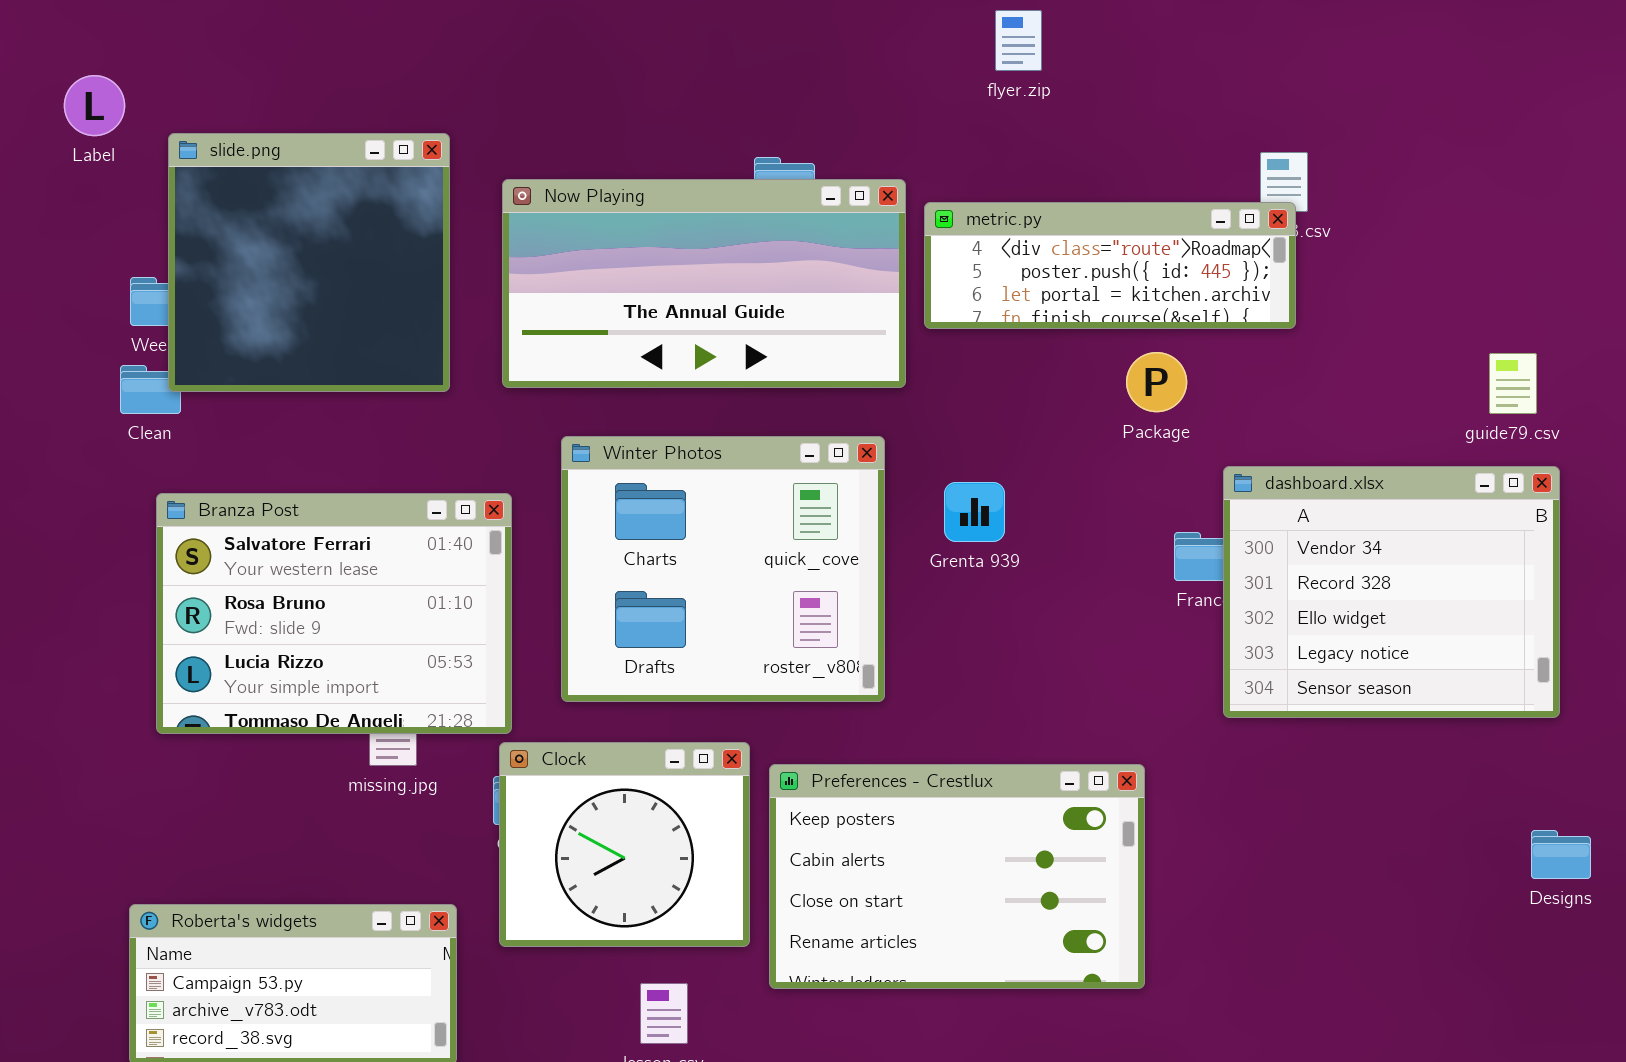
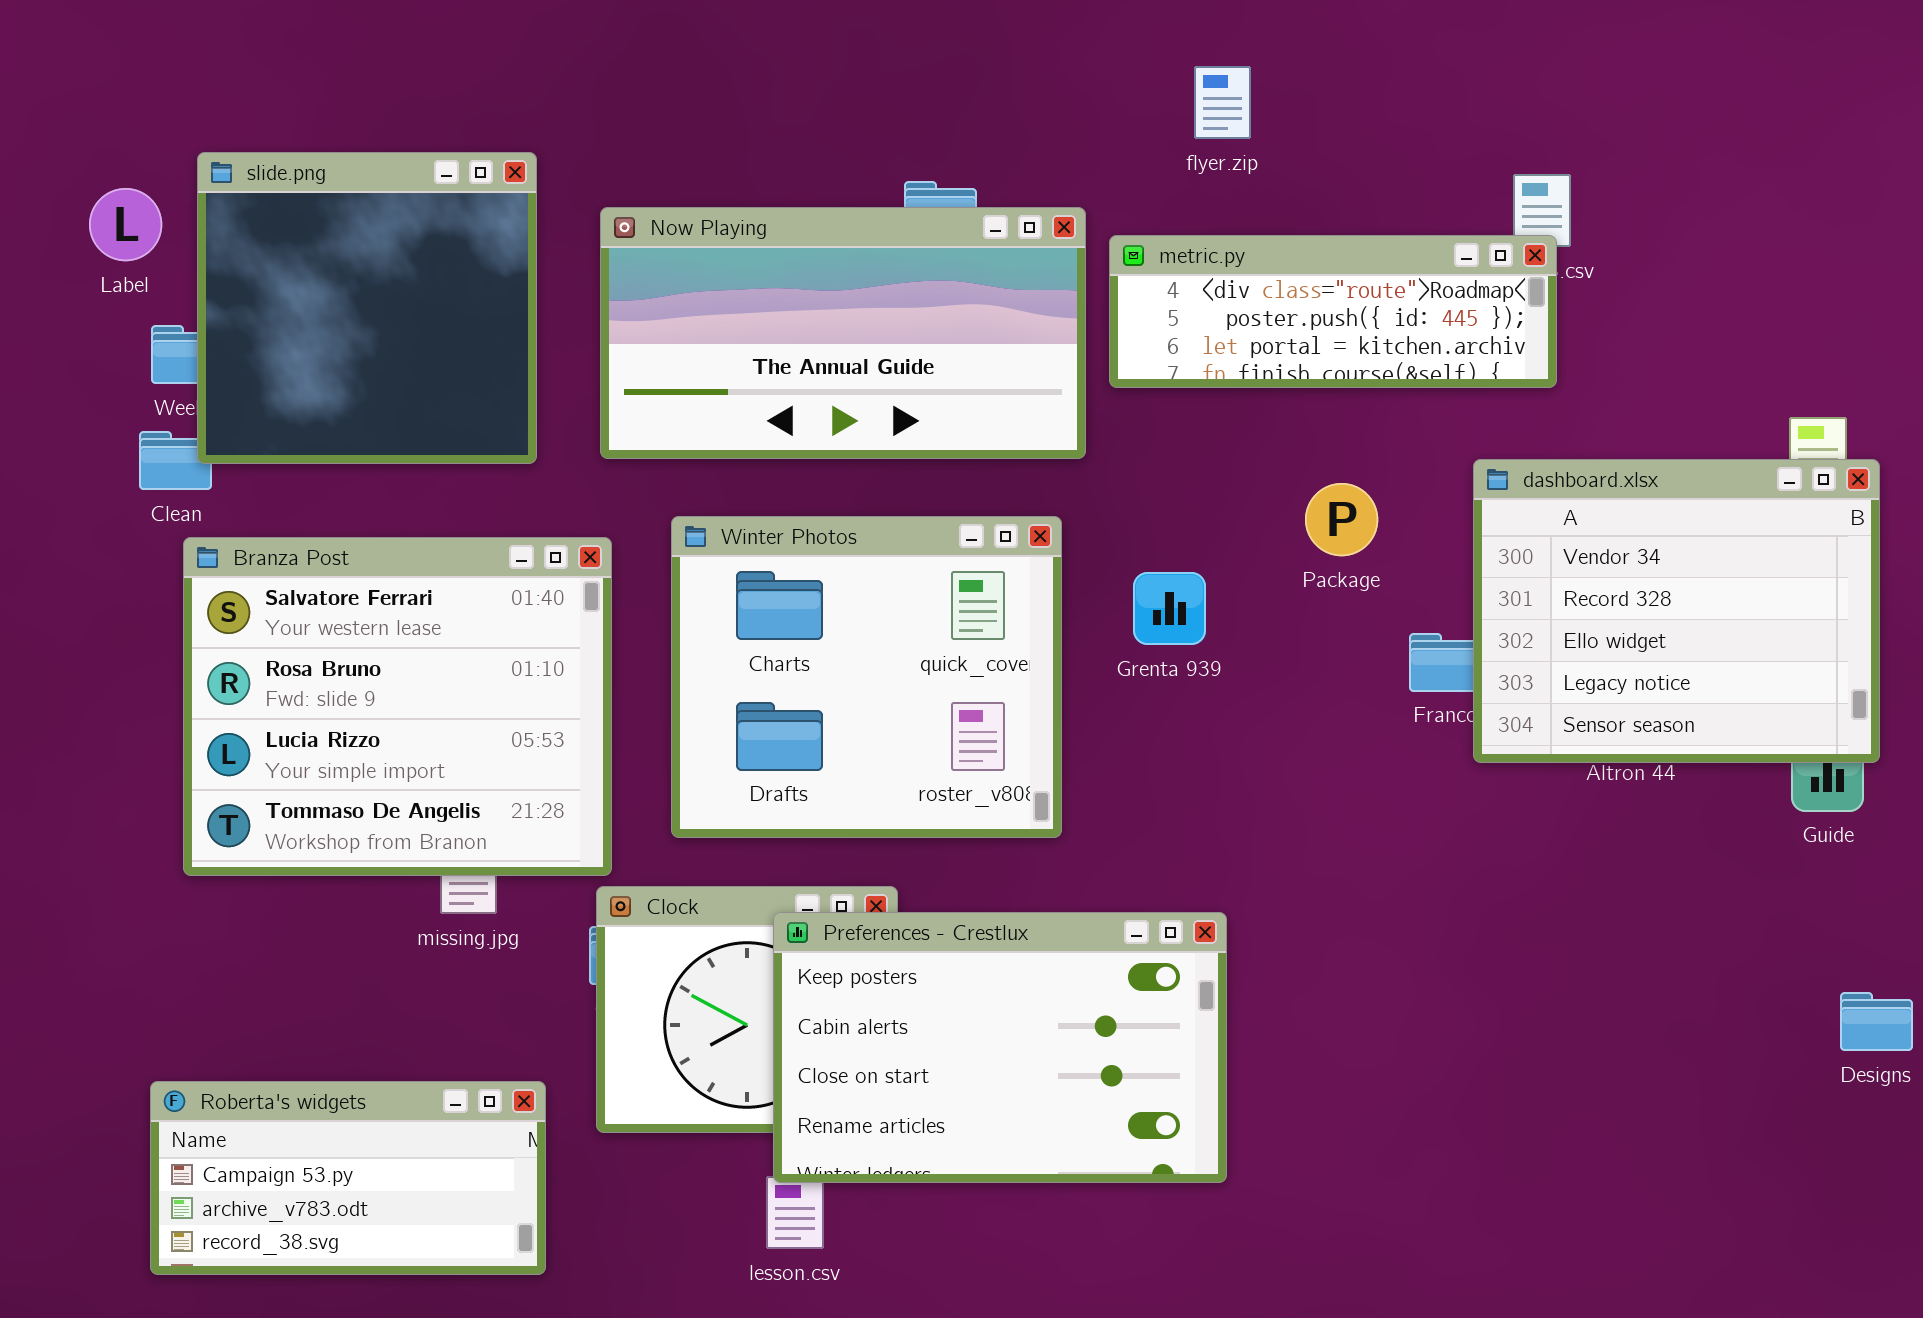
flyer.zip: [995,10,1042,71] -> [1194,66,1251,139], moved
Label: [64,75,125,136] -> [89,188,162,261], moved
Package: [1126,352,1187,412] -> [1305,483,1378,556], moved
dashboard.xlsx: [1223,466,1560,718] -> [1473,459,1880,763], moved
Branza Post: [156,493,512,734] -> [183,537,612,876], resized
Preferences - Crestlux: [769,764,1145,989] -> [773,912,1227,1183], moved

